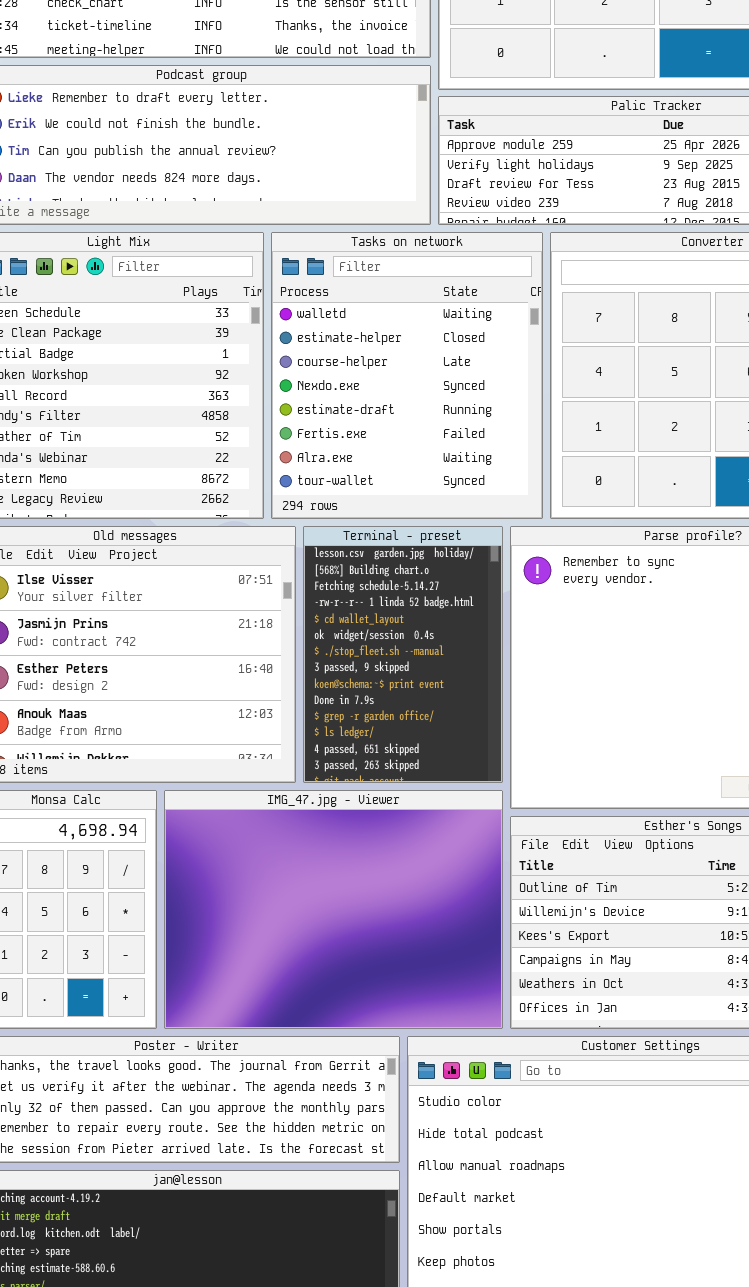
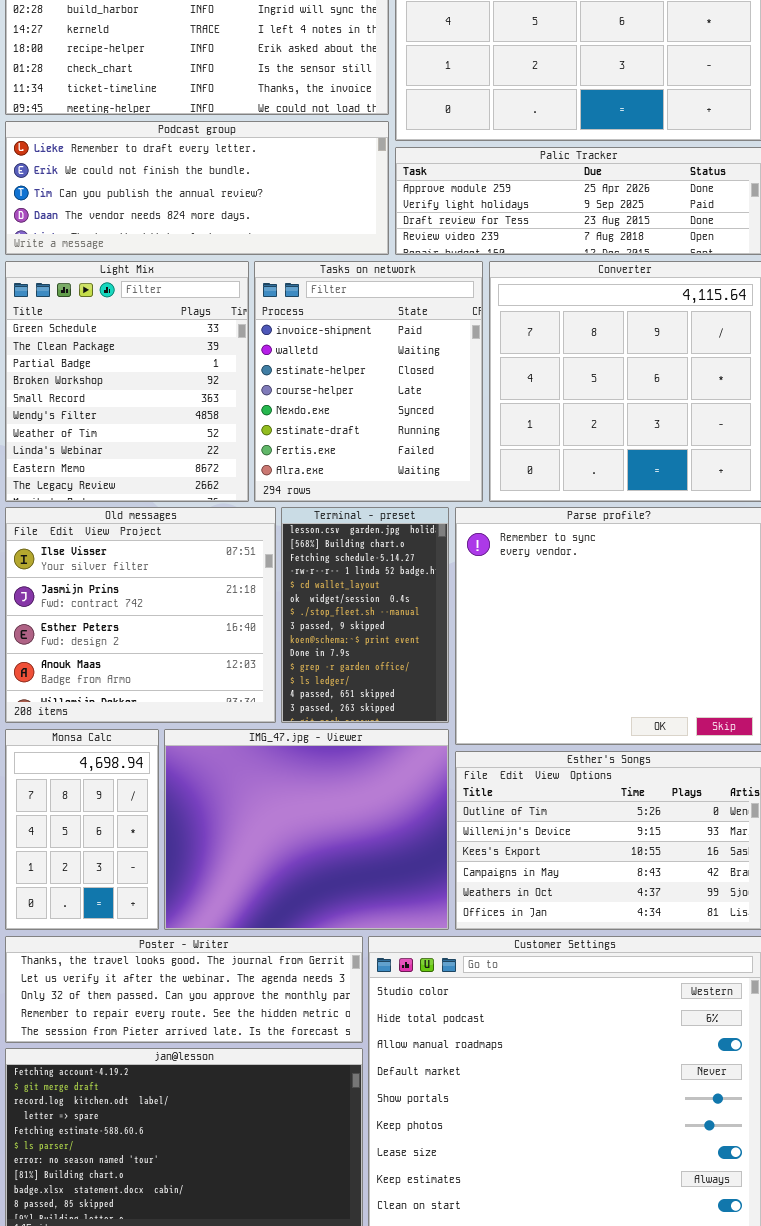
Tasks on network: [271,232,543,519] -> [254,261,483,502], scrolled up 1 row

